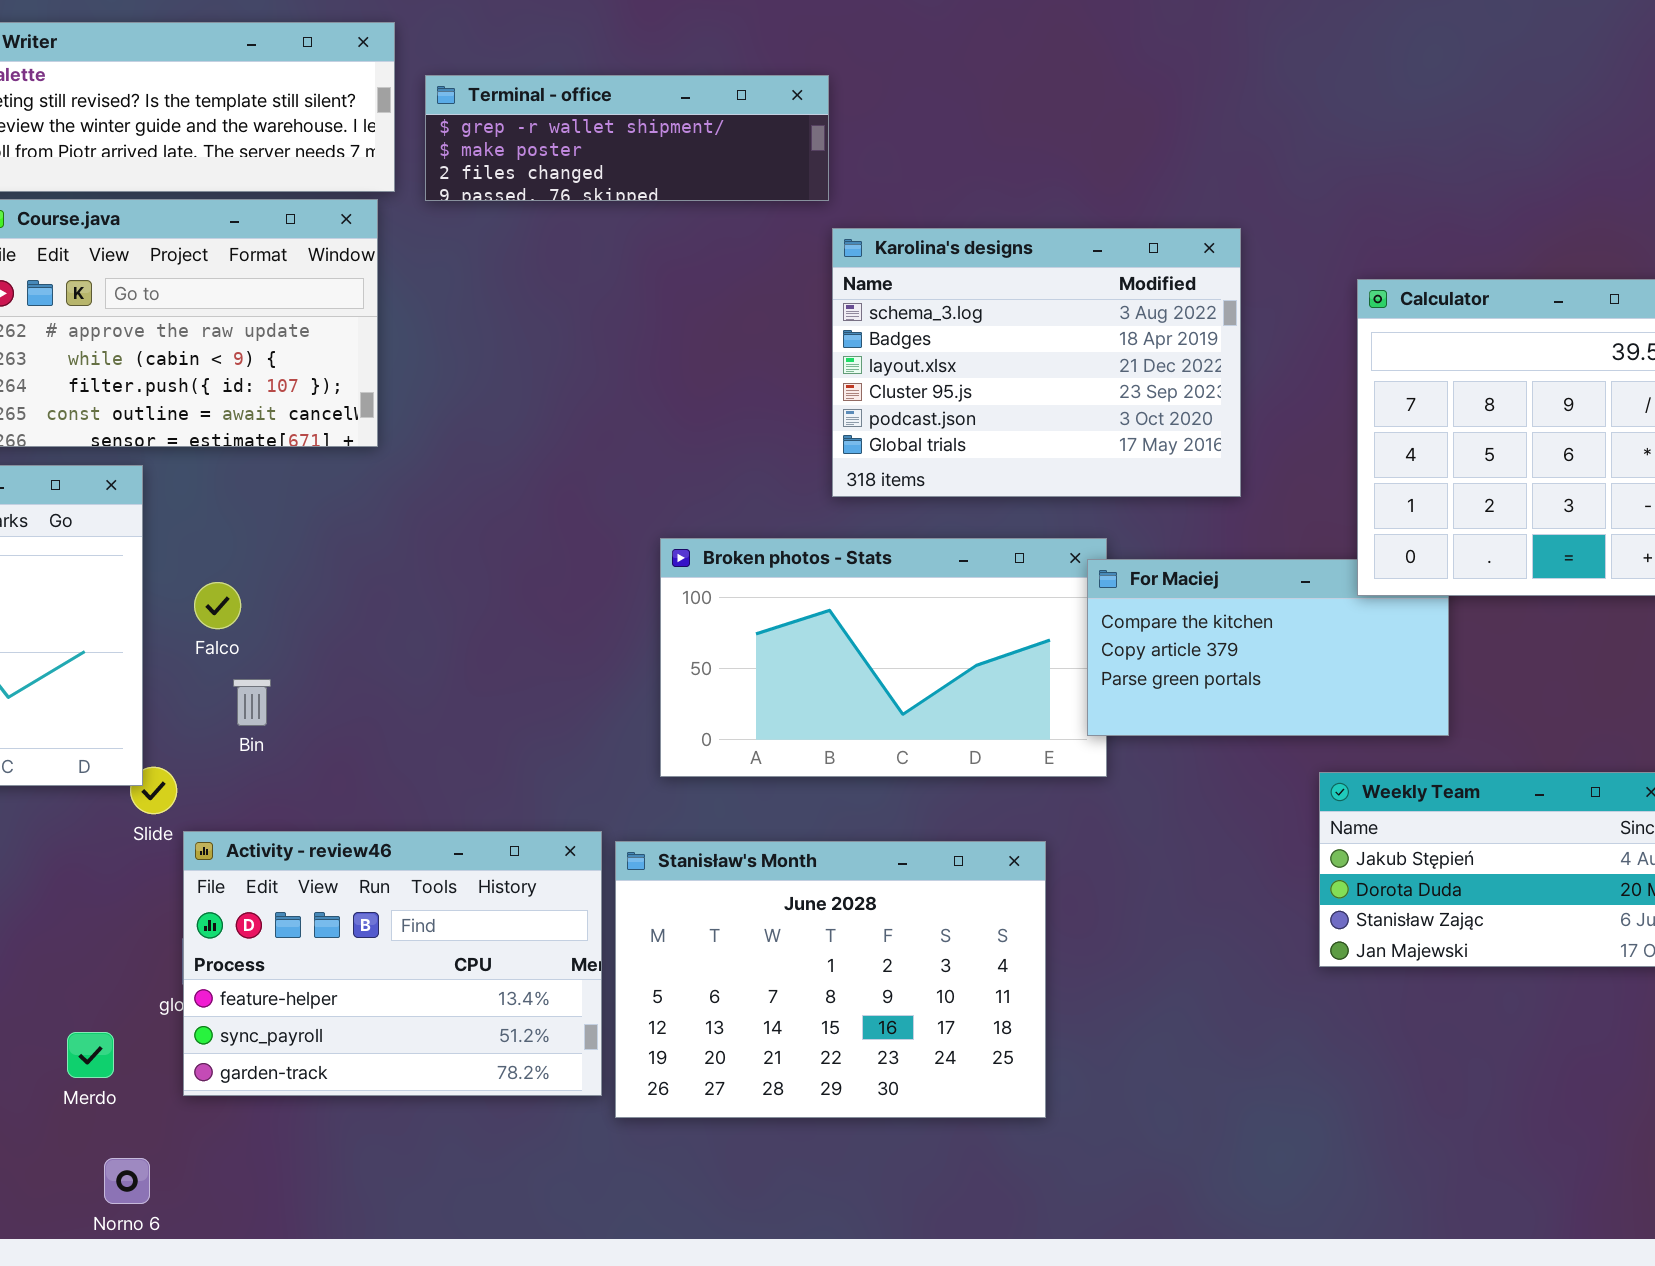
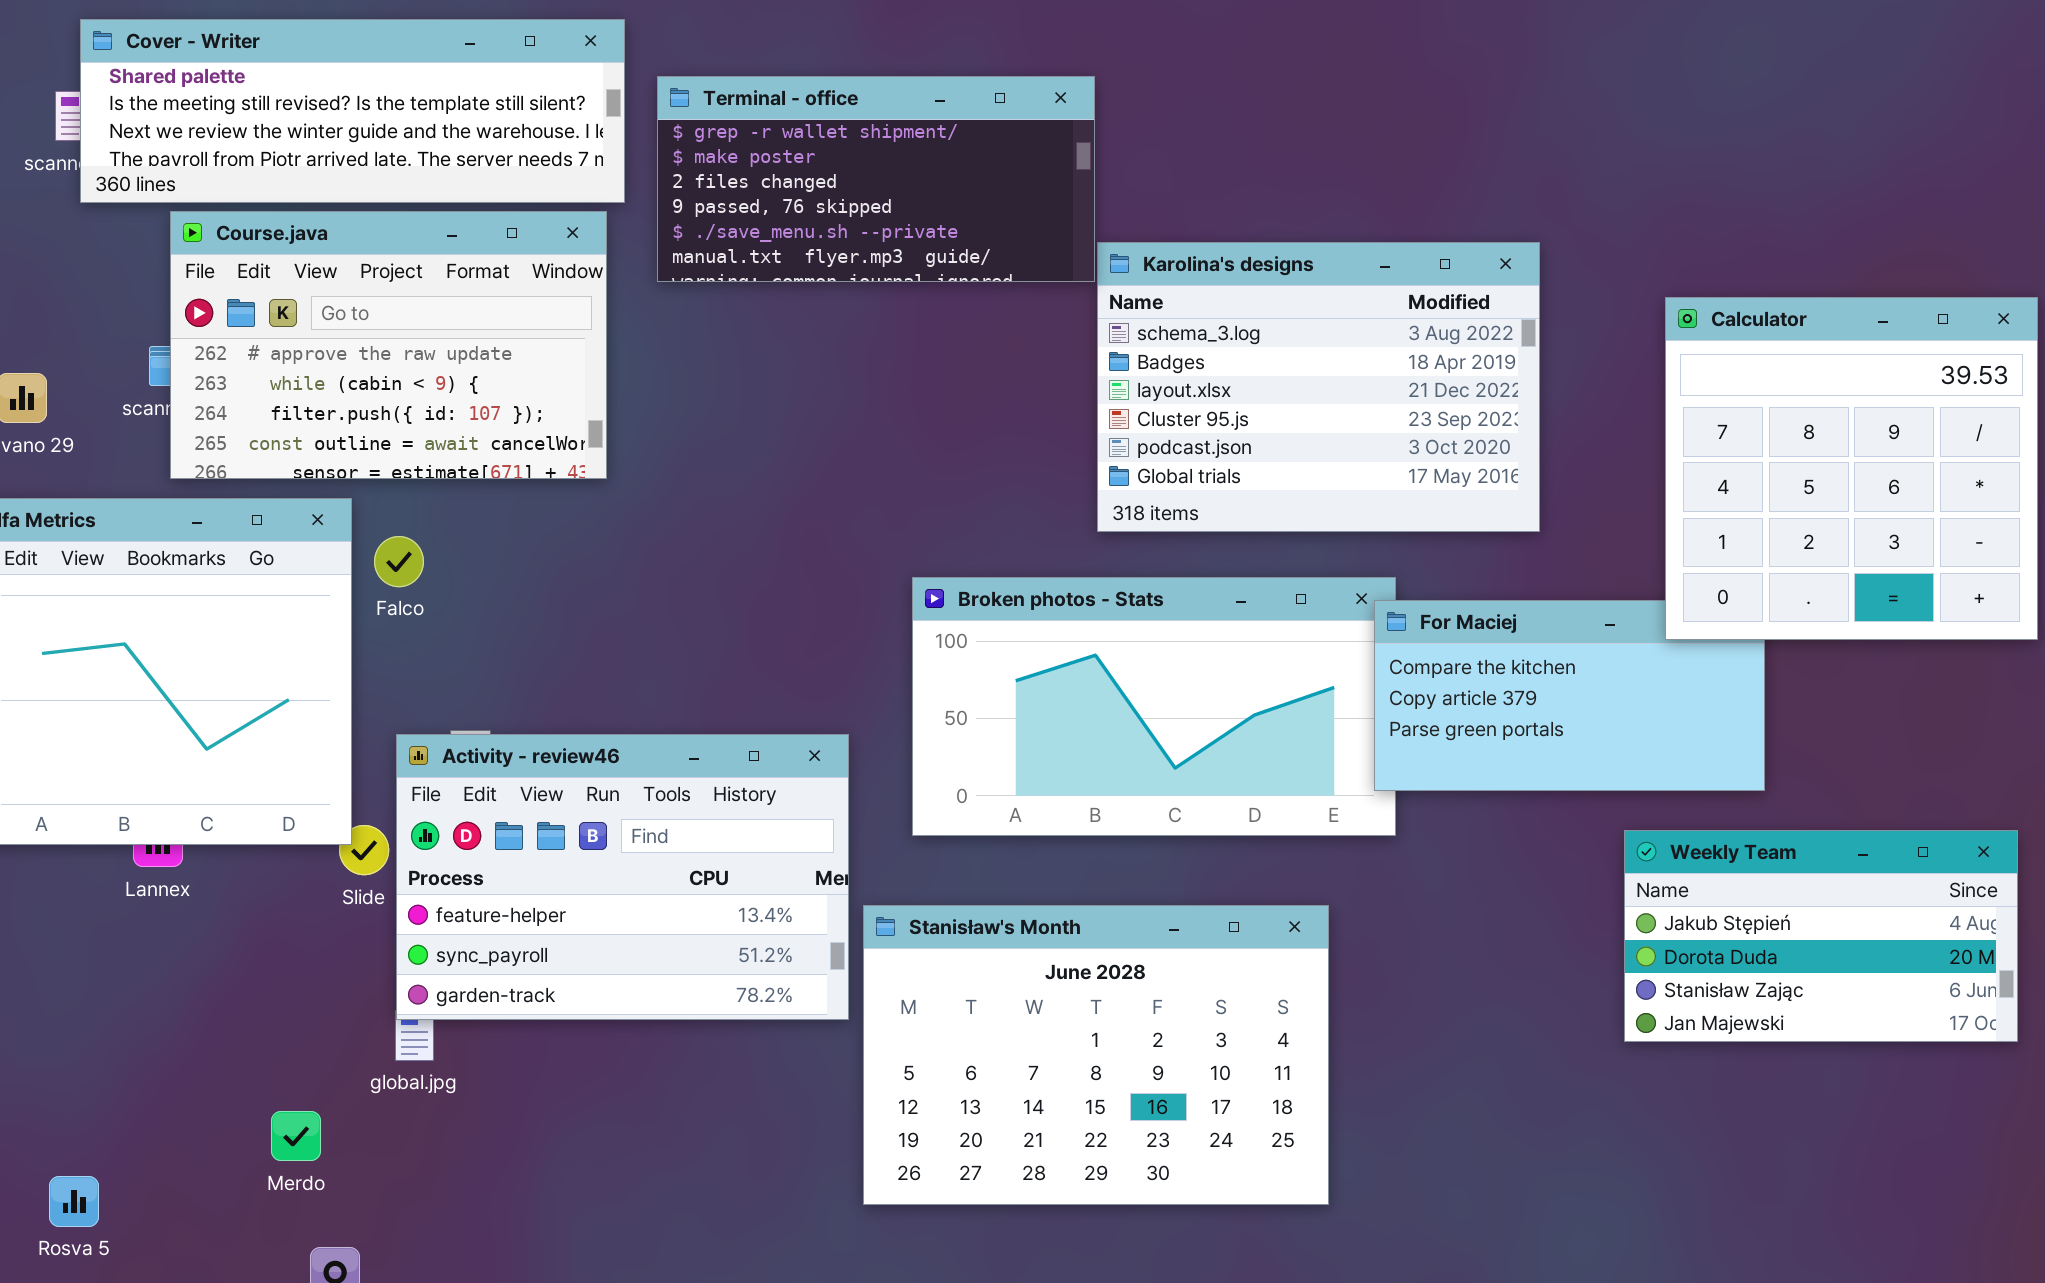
Terminal - office: [425,75,829,201] -> [657,76,1095,282], resized
Falco: [194,582,241,629] -> [374,536,424,587], moved
Activity - review46: [183,831,602,1096] -> [396,734,849,1020], moved

